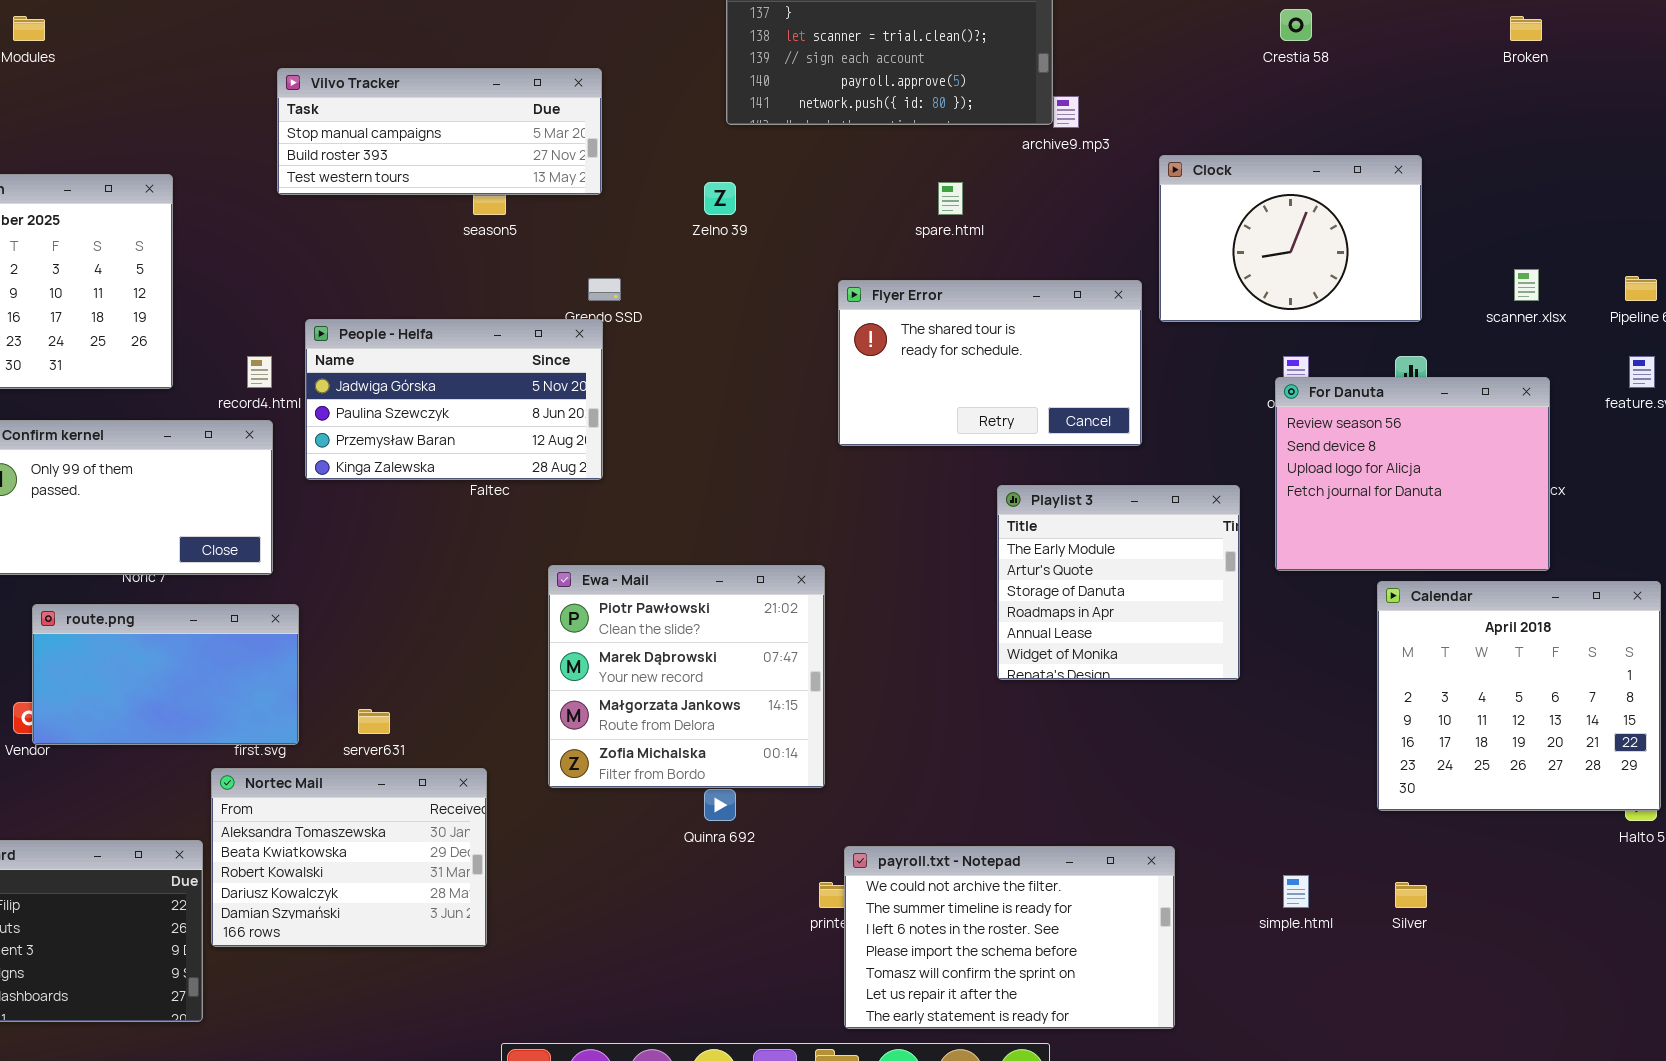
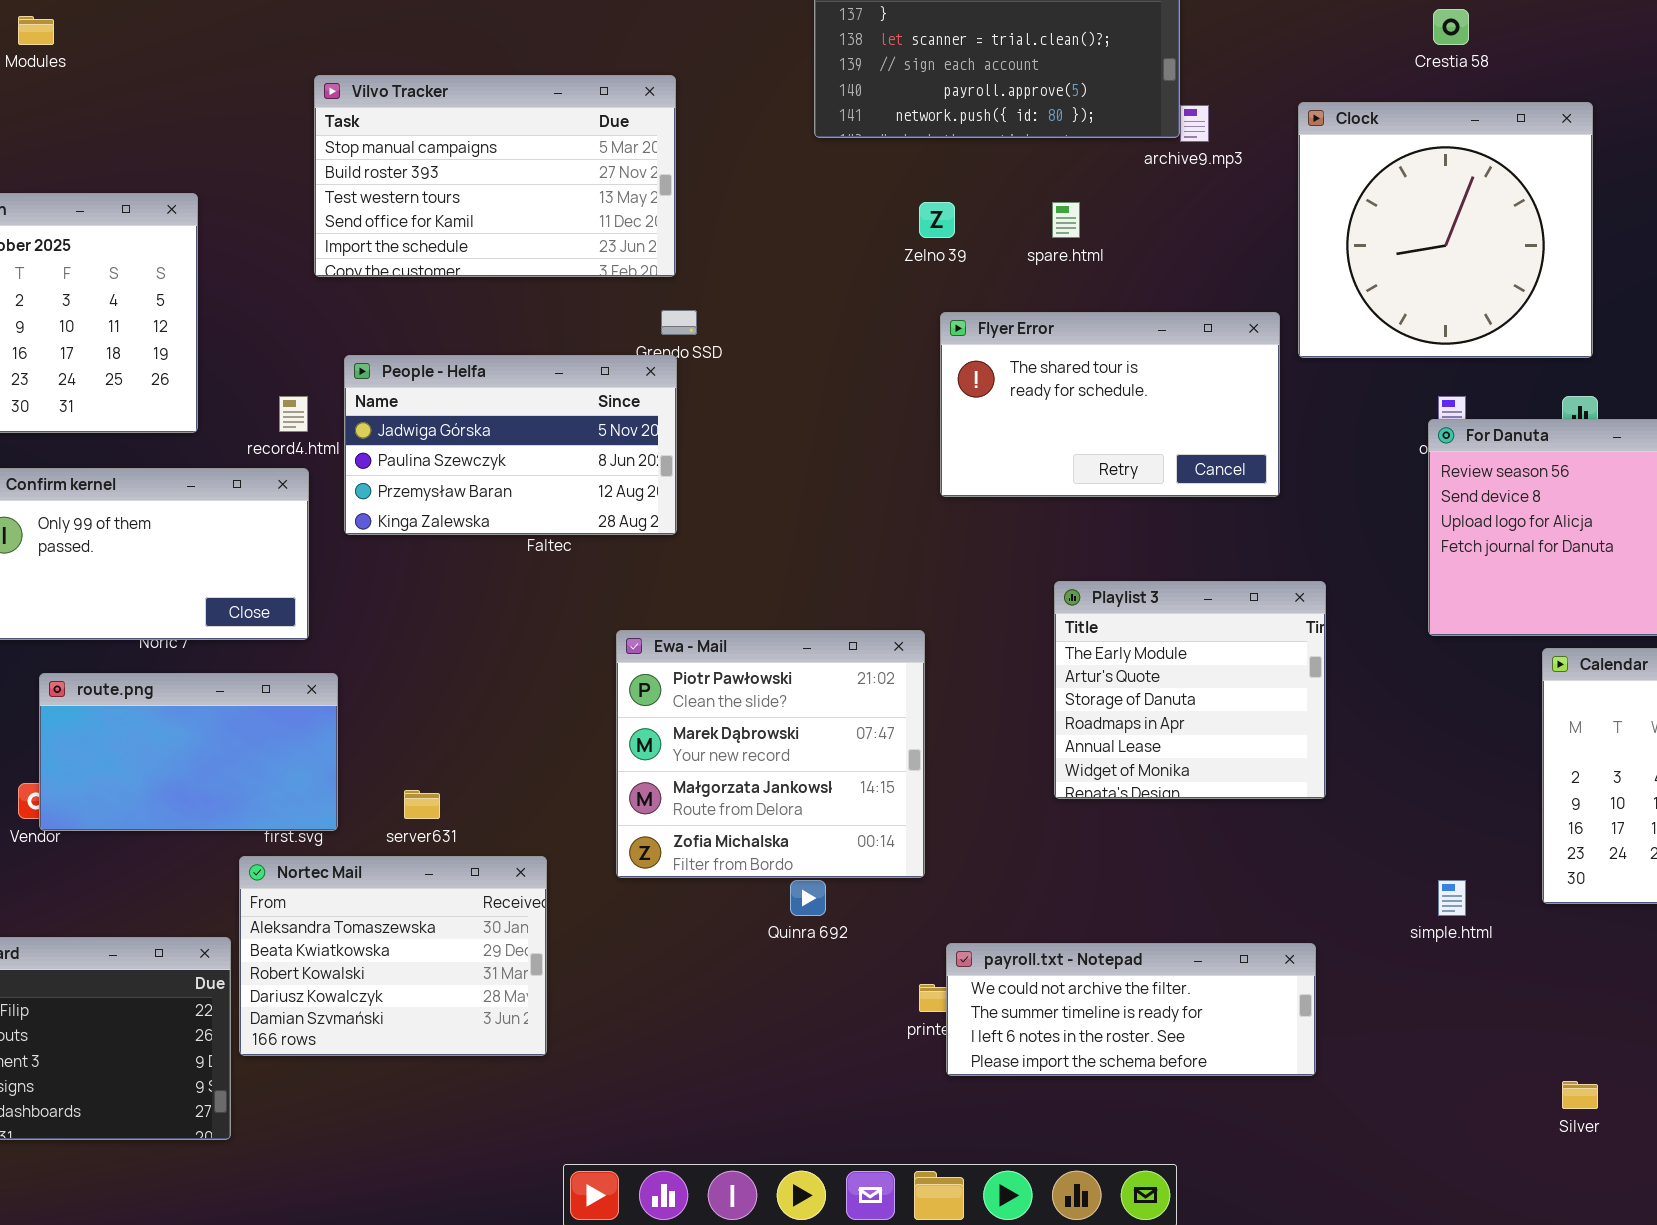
Vilvo Tracker: [277,68,602,195] -> [314,75,676,277], resized
Clock: [1159,155,1422,322] -> [1298,102,1593,358], resized
Zelno 39: [704,182,736,215] -> [919,202,955,238], moved
Playlist 3: [997,485,1240,680] -> [1054,581,1326,799], moved
payroll.txt - Notepad: [844,846,1175,1029] -> [946,943,1316,1076], resized
simple.html: [1283,875,1309,908] -> [1438,880,1466,916], moved
Silver: [1395,882,1427,908] -> [1562,1081,1598,1109], moved

